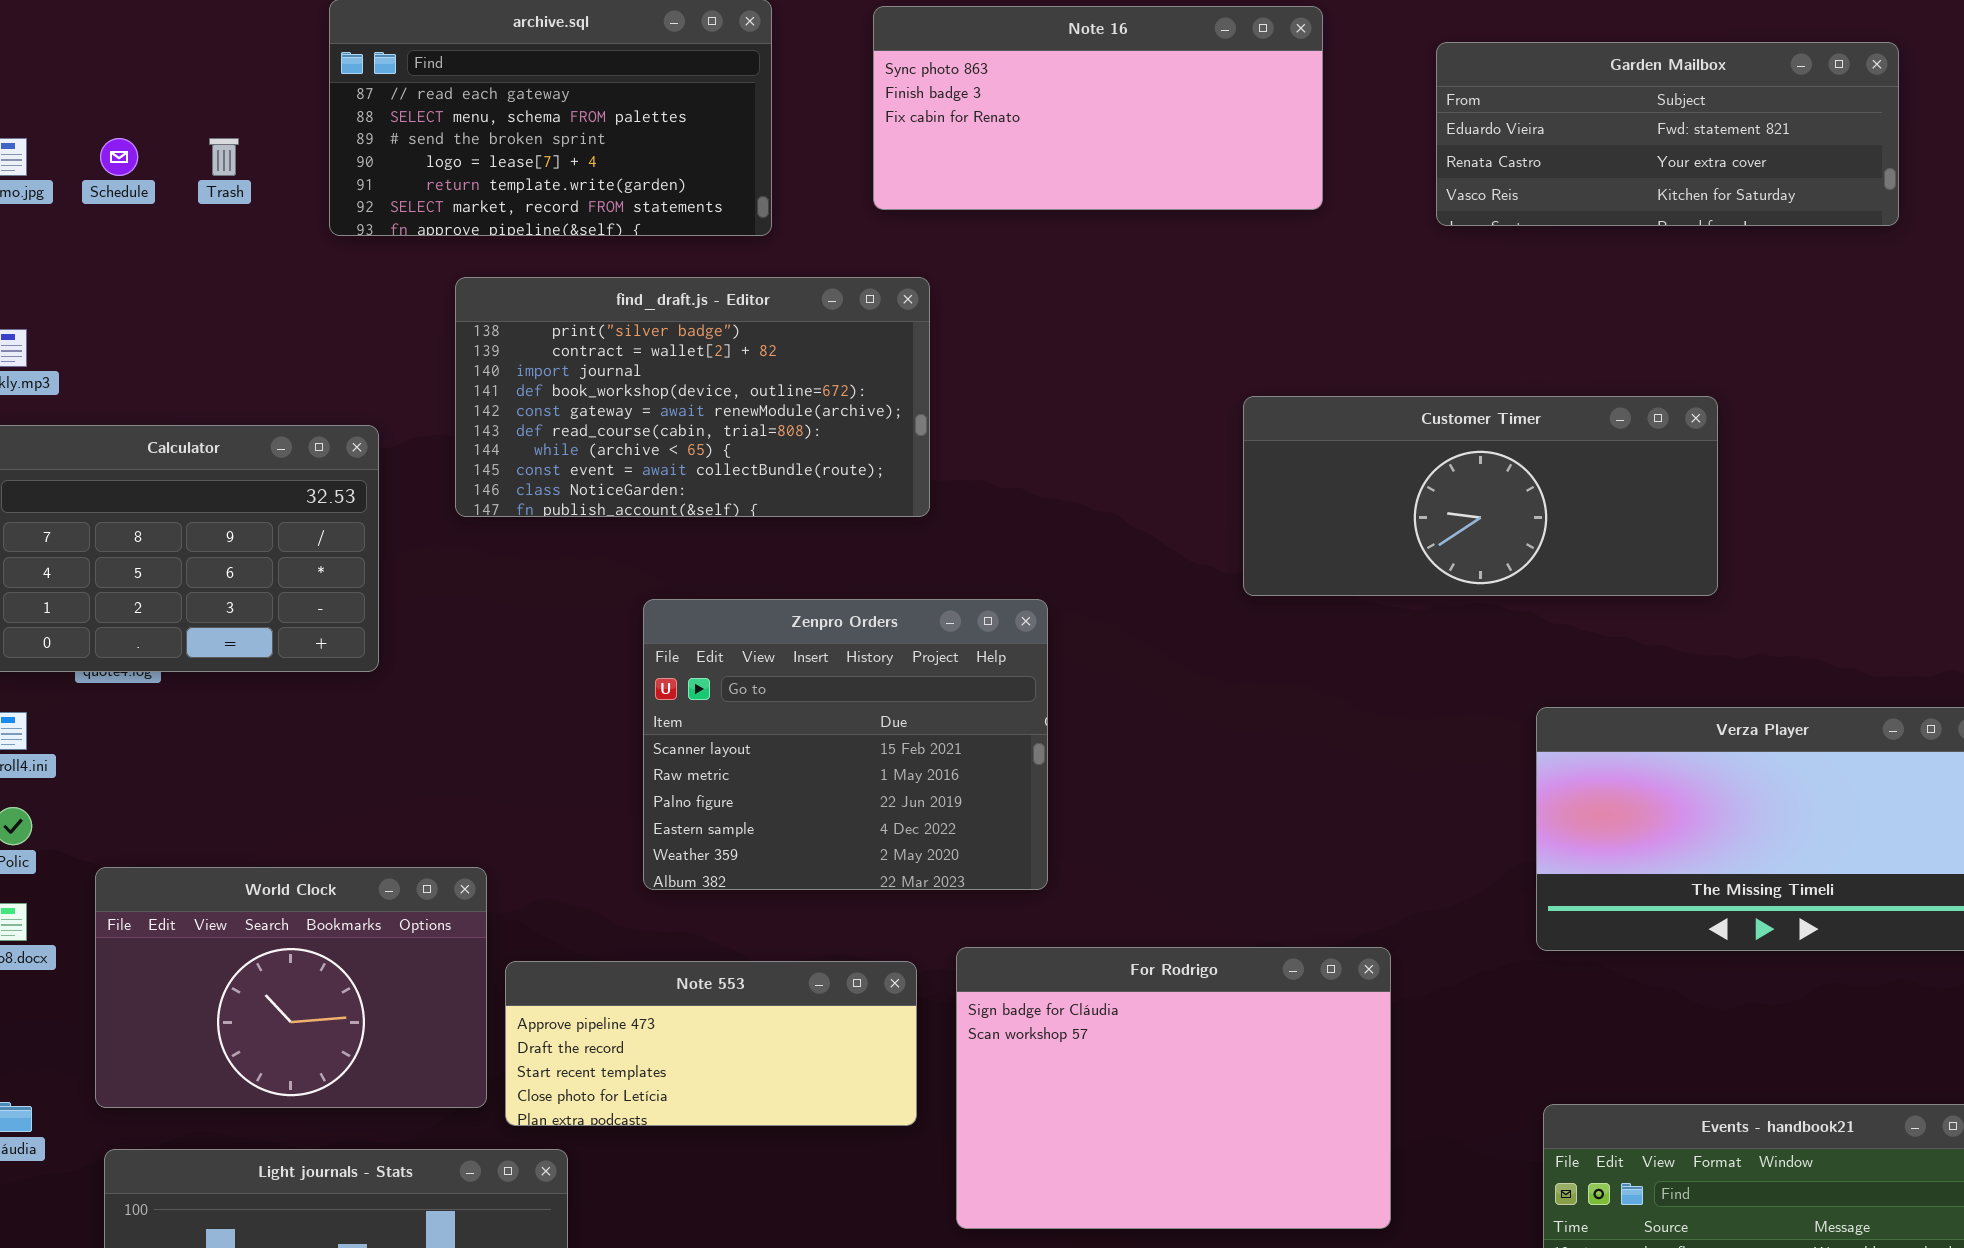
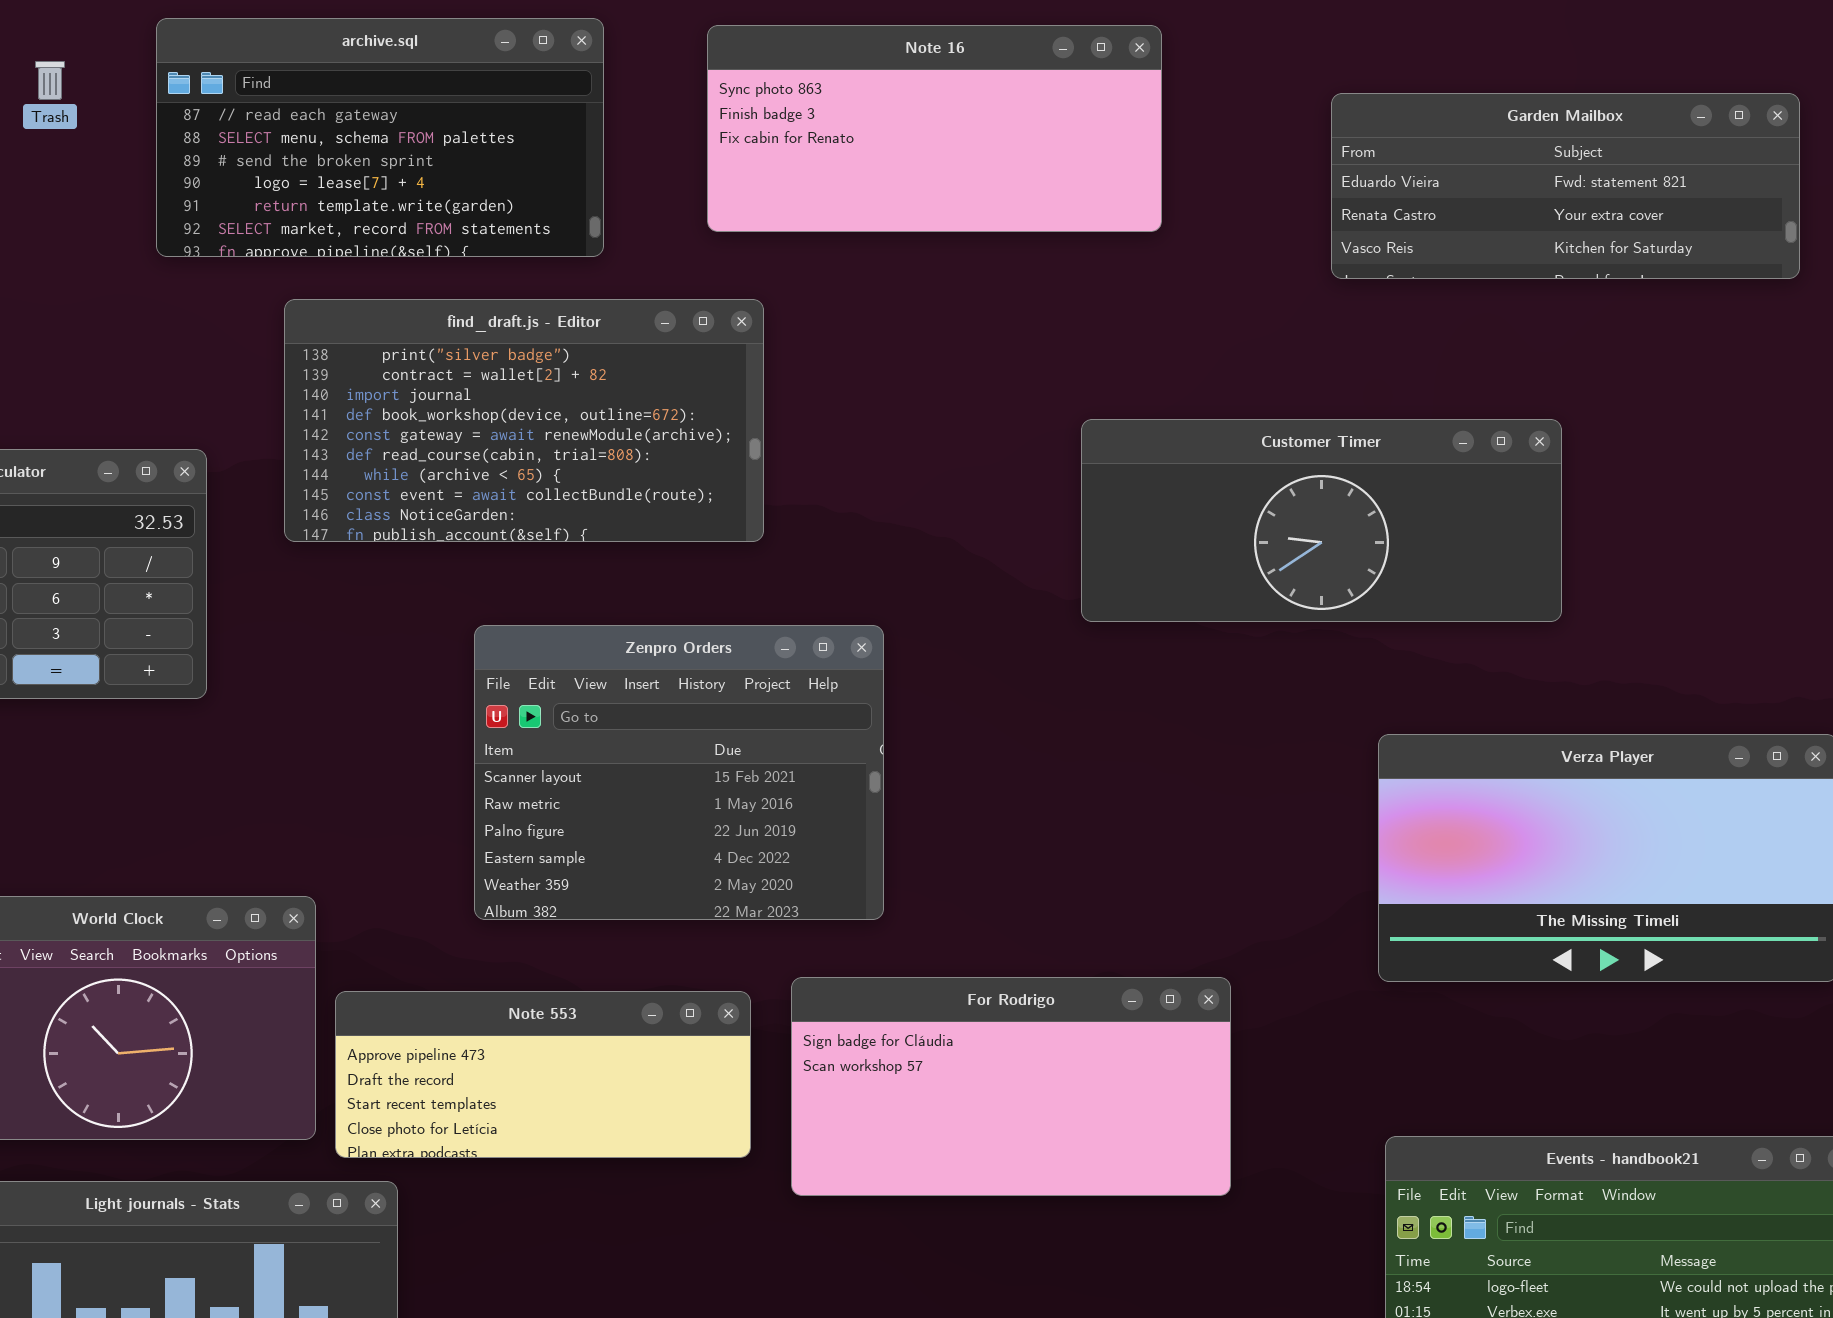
Garden Mailbox: [1436,42,1899,226] -> [1331,93,1800,279], moved
Trash: [209,138,239,176] -> [35,61,65,100], moved
For Rodrigo: [956,947,1391,1229] -> [791,977,1231,1196], resized

